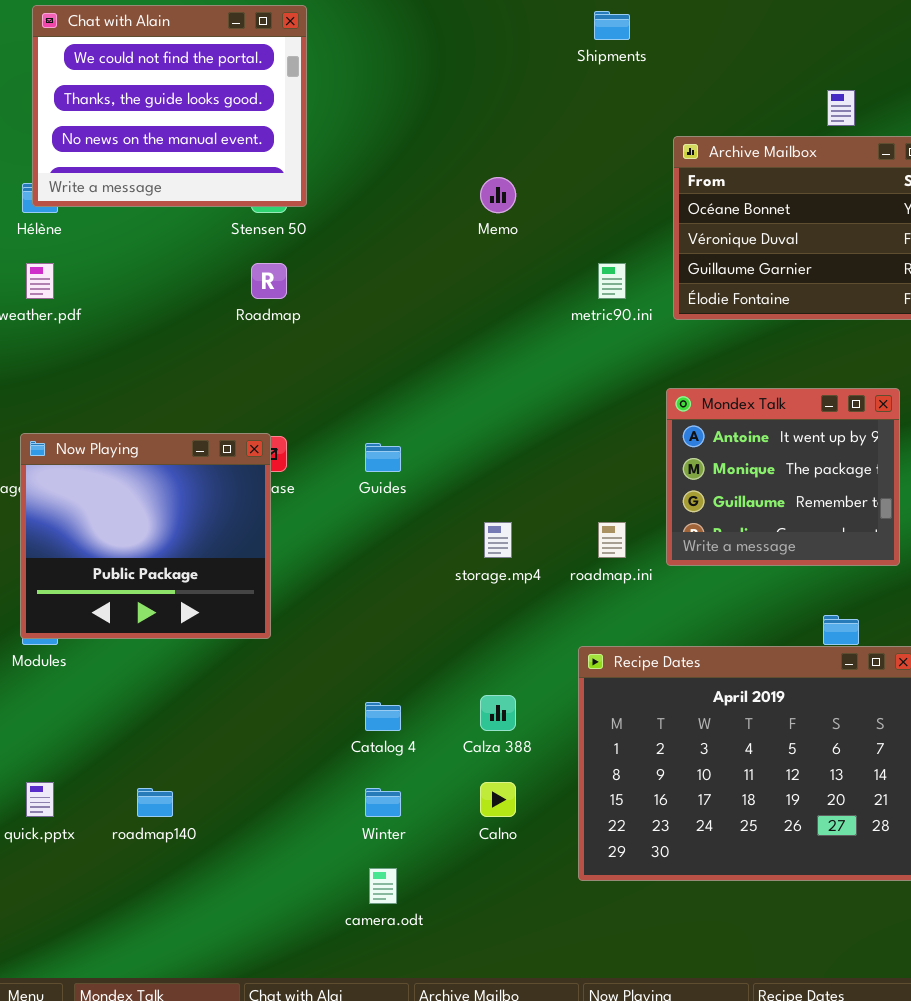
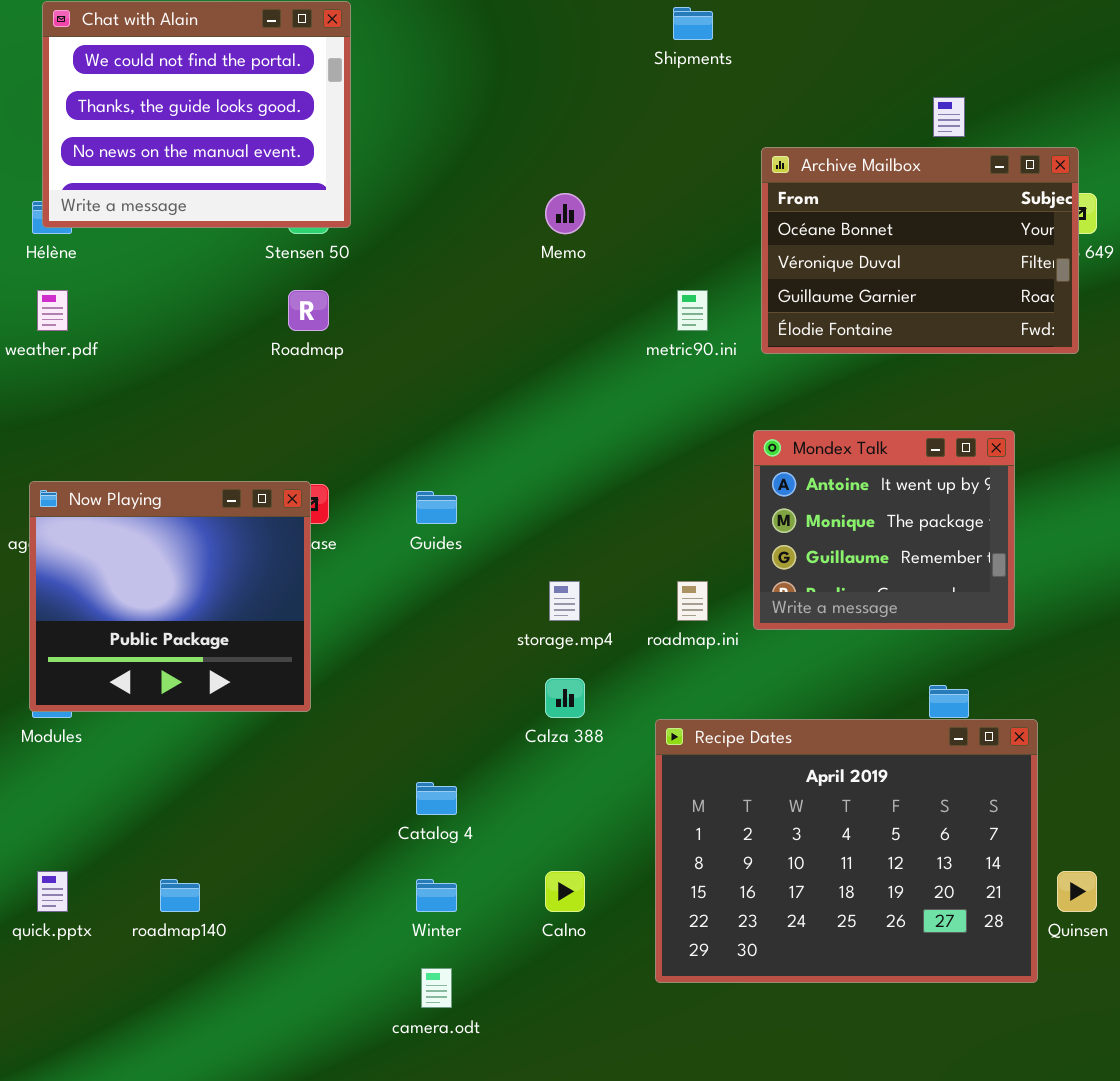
Calza 388: [480,695,516,731] -> [545,678,585,718], moved

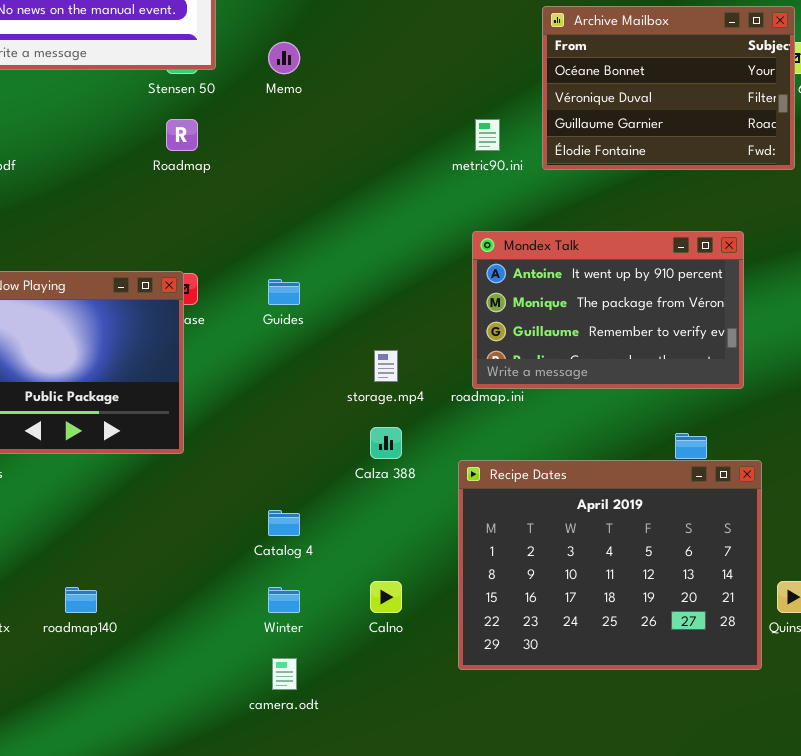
Memo: [545,193,585,234] -> [268,42,300,74], moved
Mondex Talk: [753,430,1015,630] -> [472,231,744,389], resized

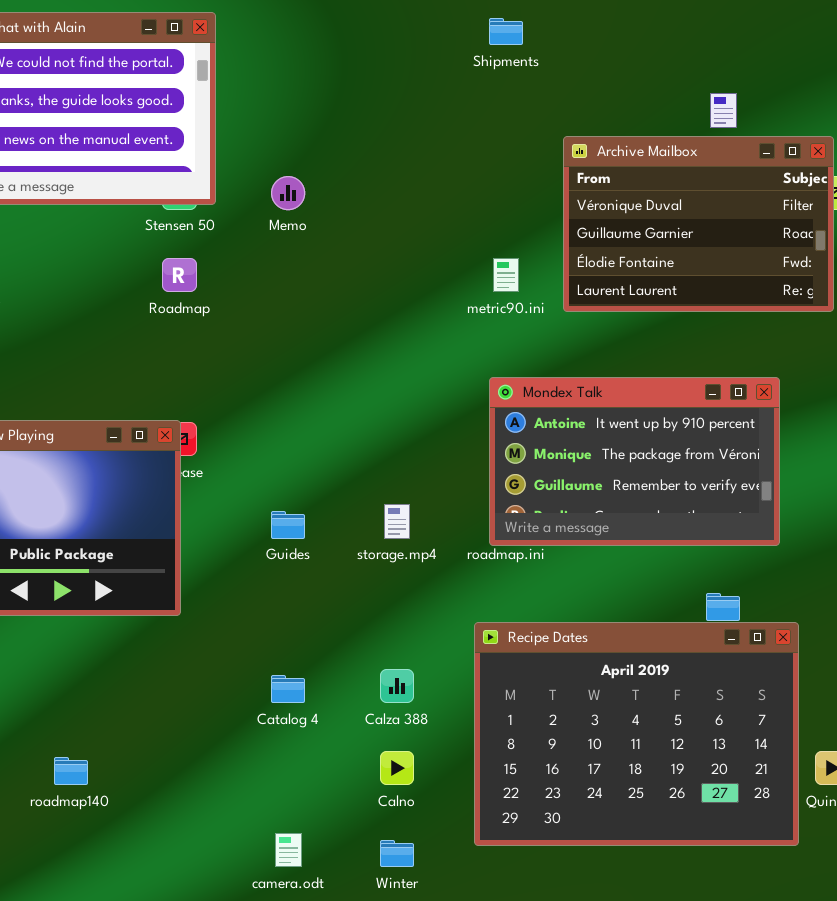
Archive Mailbox: [542,6,795,170] -> [563,136,834,312], scrolled down 1 row
Guides: [268,279,300,305] -> [271,511,305,539], moved
Calza 388: [370,427,402,459] -> [380,669,414,703], moved
Winter: [268,587,300,613] -> [380,840,414,867], moved

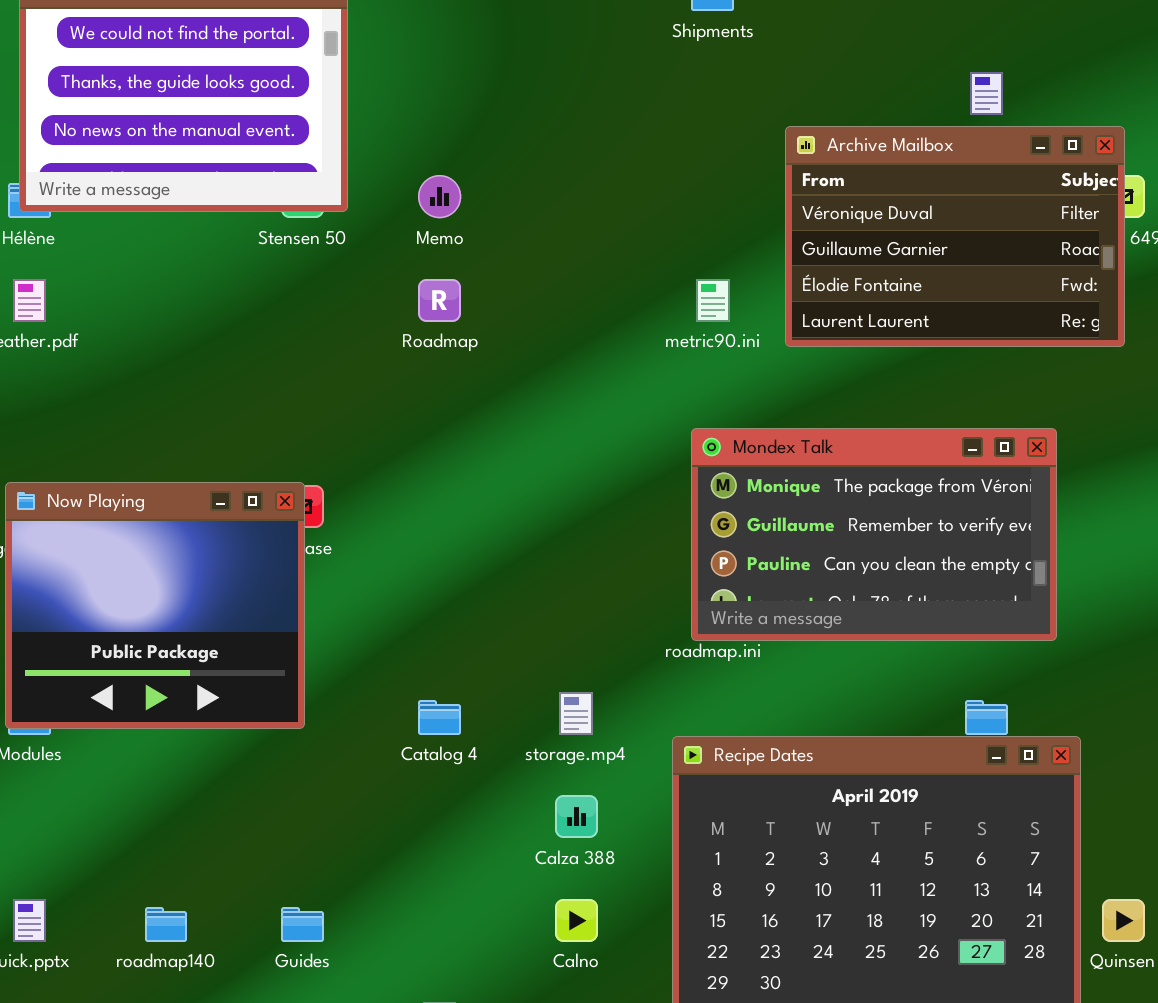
Roadmap: [162,258,197,292] -> [418,279,461,322], moved
Mondex Talk: [489,377,780,546] -> [691,428,1057,641], scrolled down 1 row
storage.mp4: [384,504,410,539] -> [559,692,593,735], moved
Guides: [271,511,305,539] -> [281,907,324,942], moved
Catalog 4: [271,675,305,703] -> [418,700,461,735], moved

